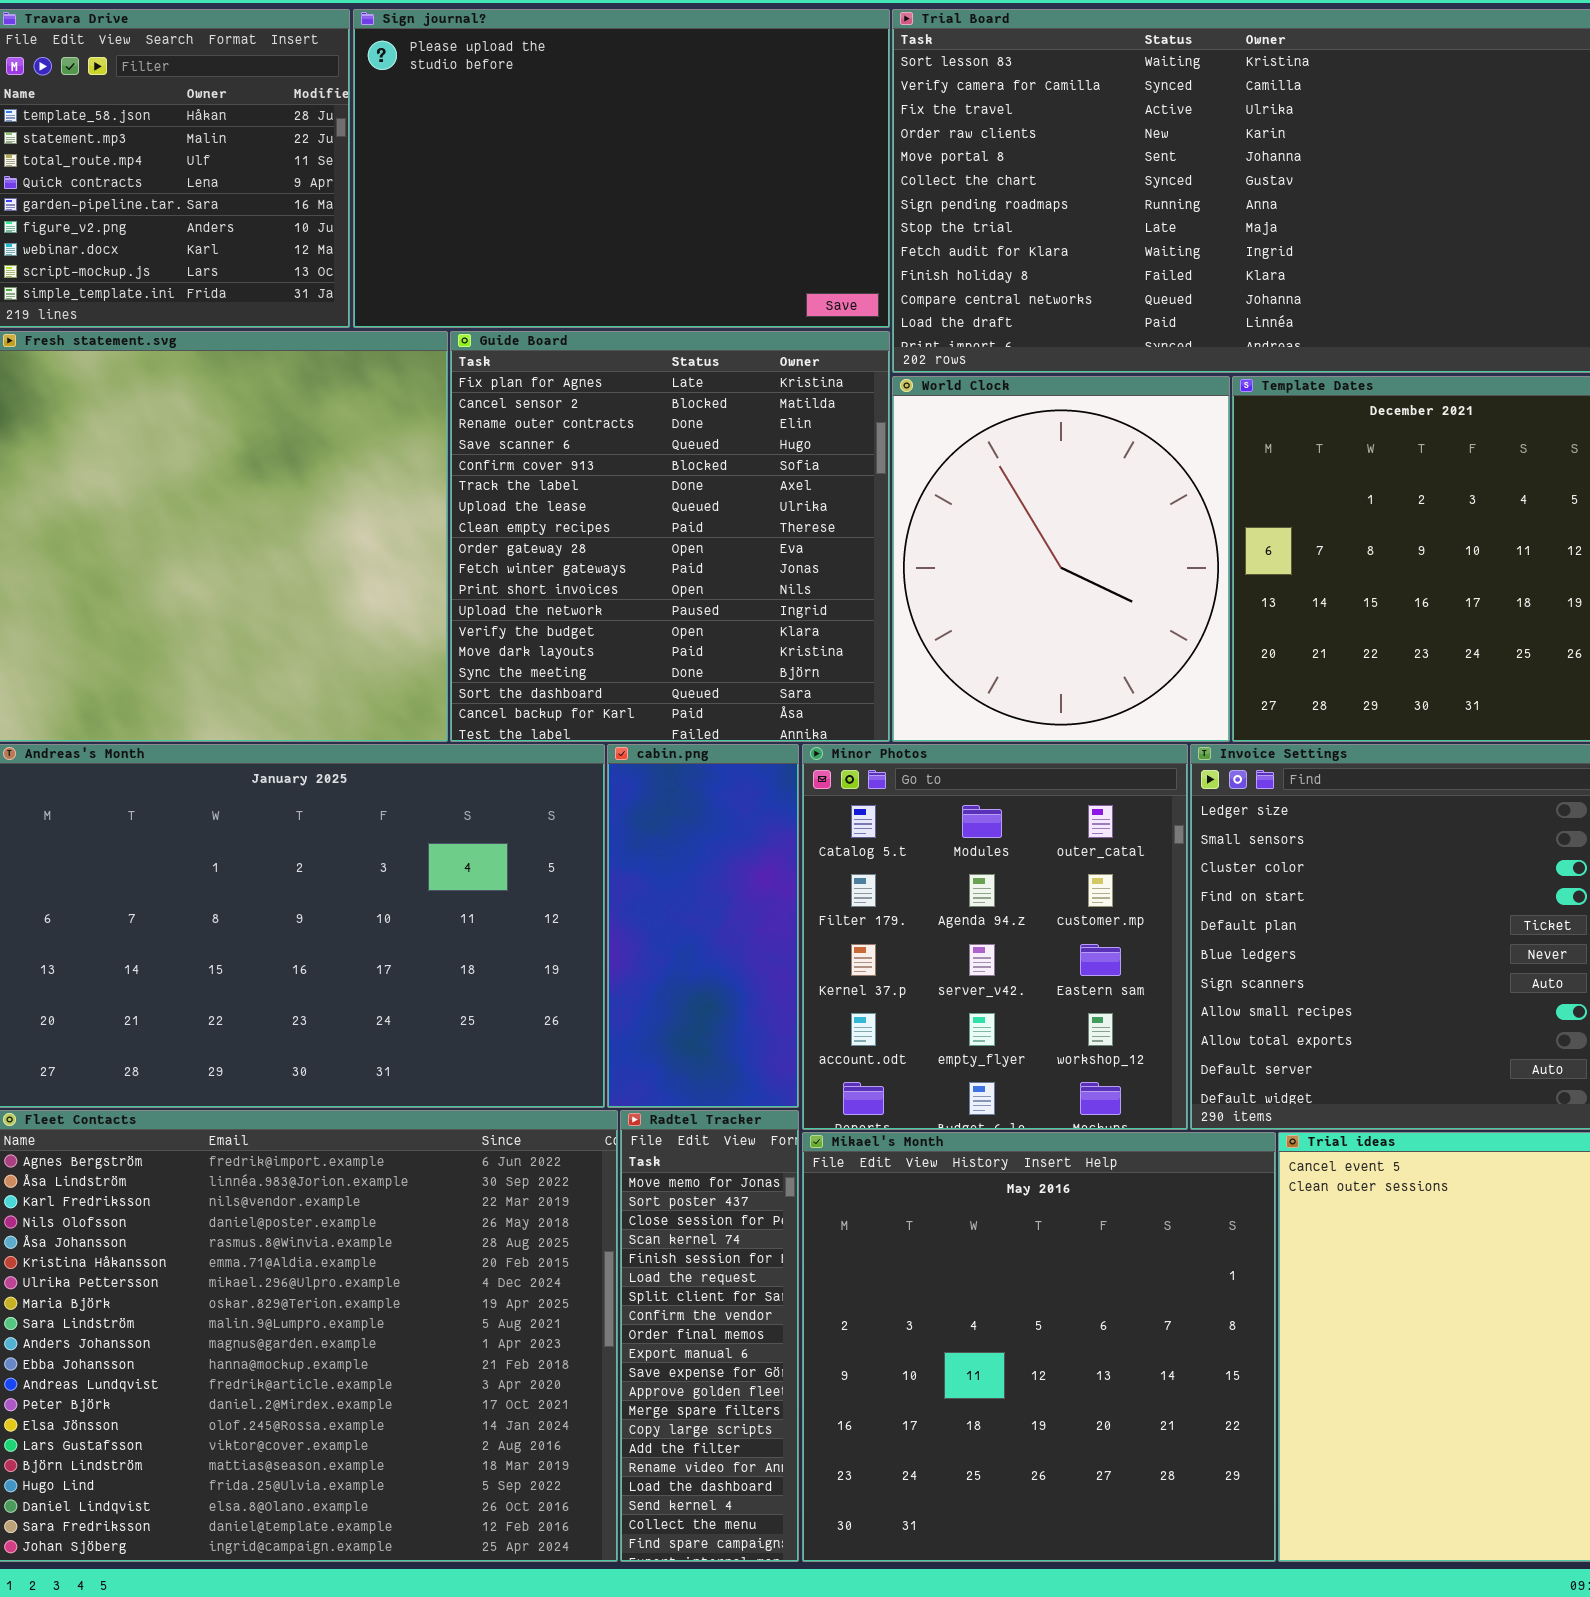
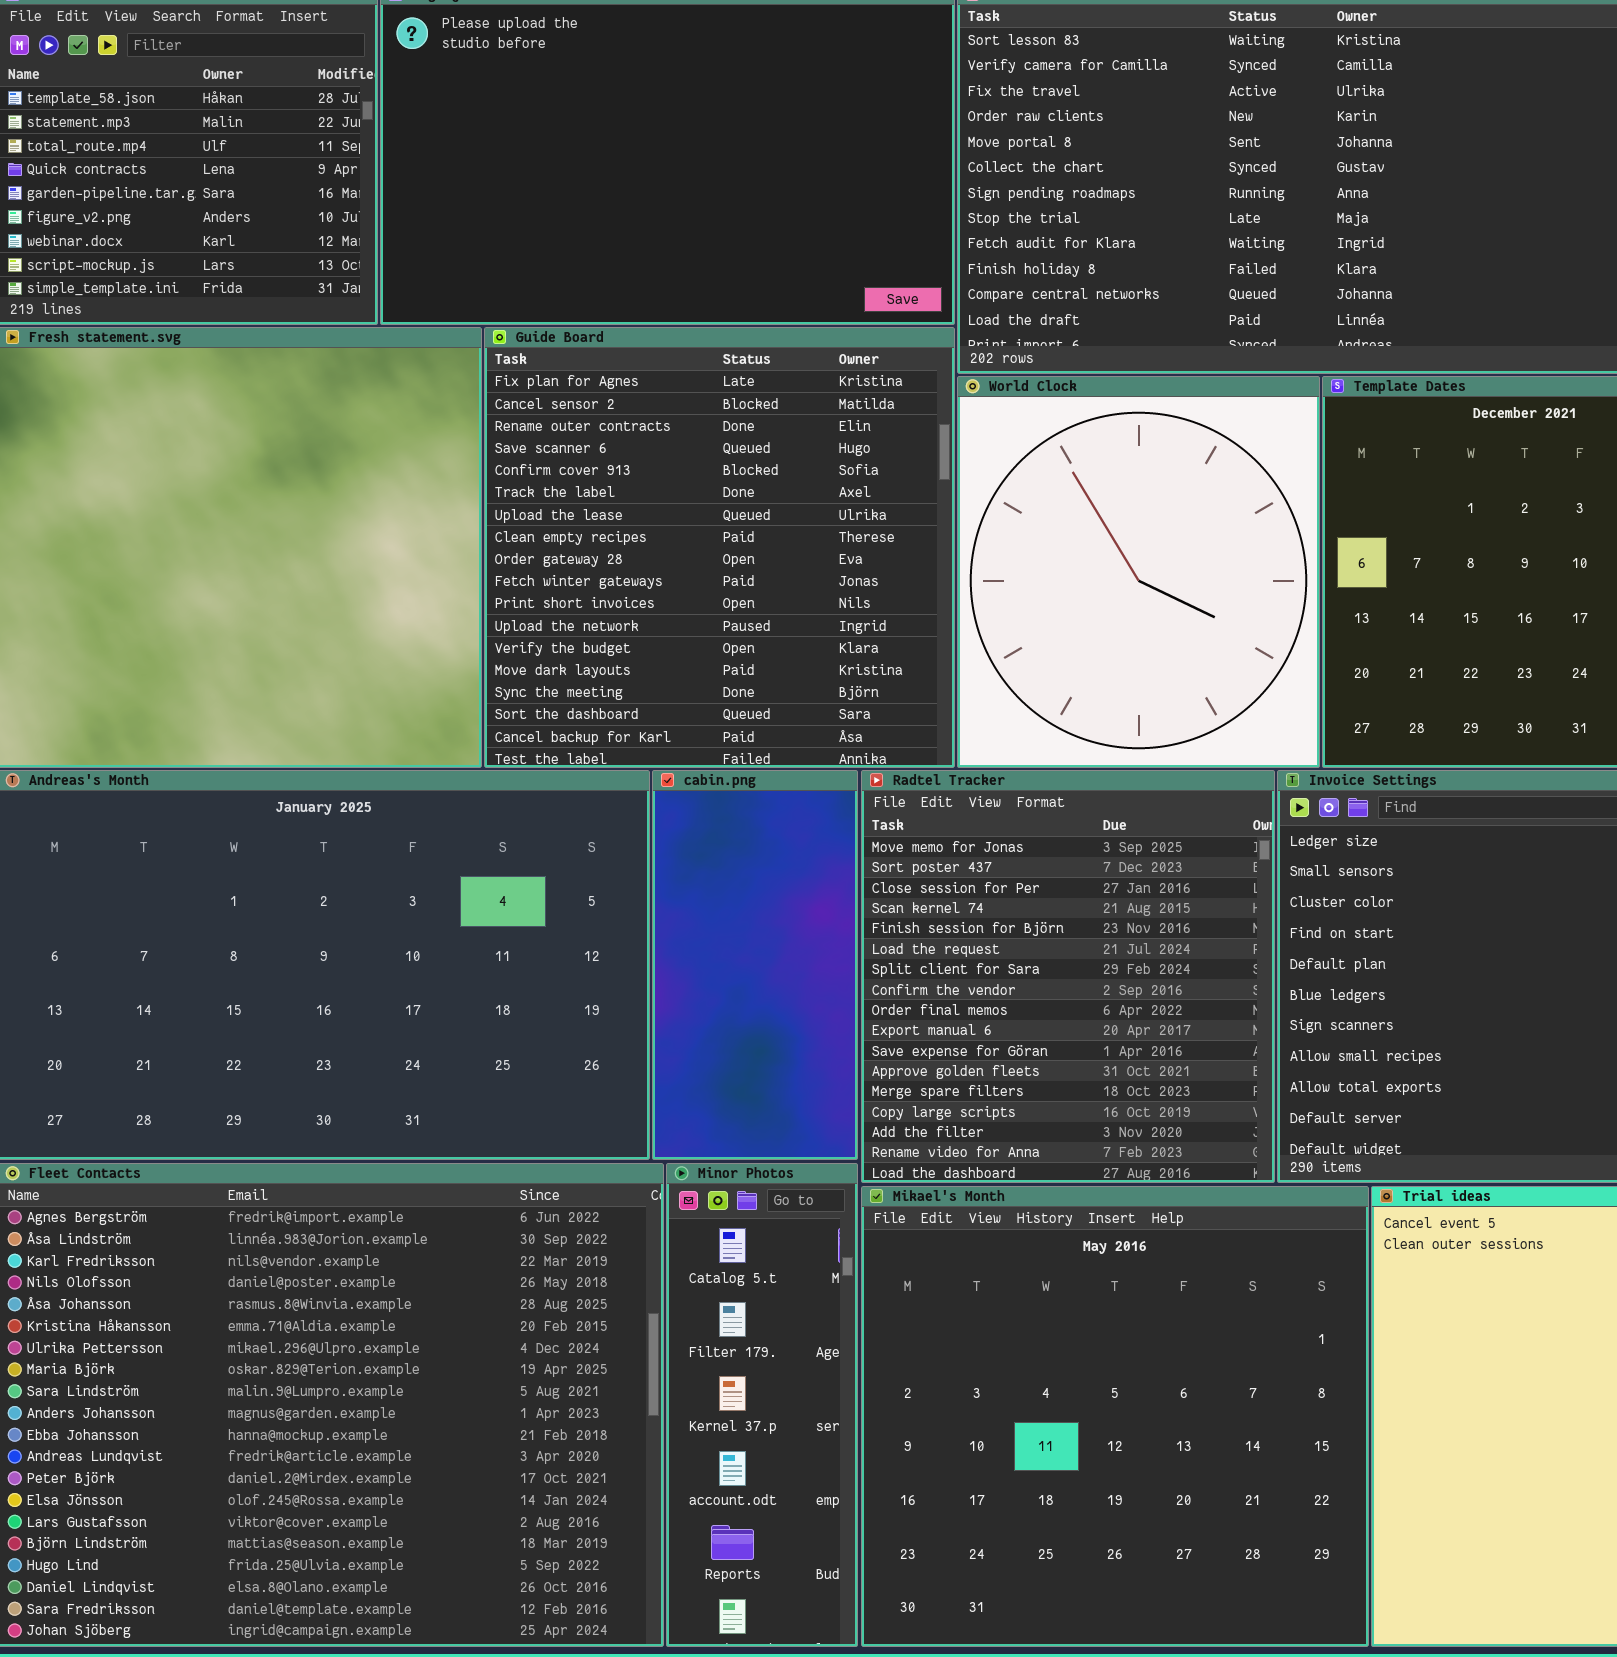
Minor Photos: [802,744,1188,1130] -> [666,1163,858,1647], moved, resized
Radtel Tracker: [620,1110,799,1562] -> [861,770,1275,1183], moved, resized

